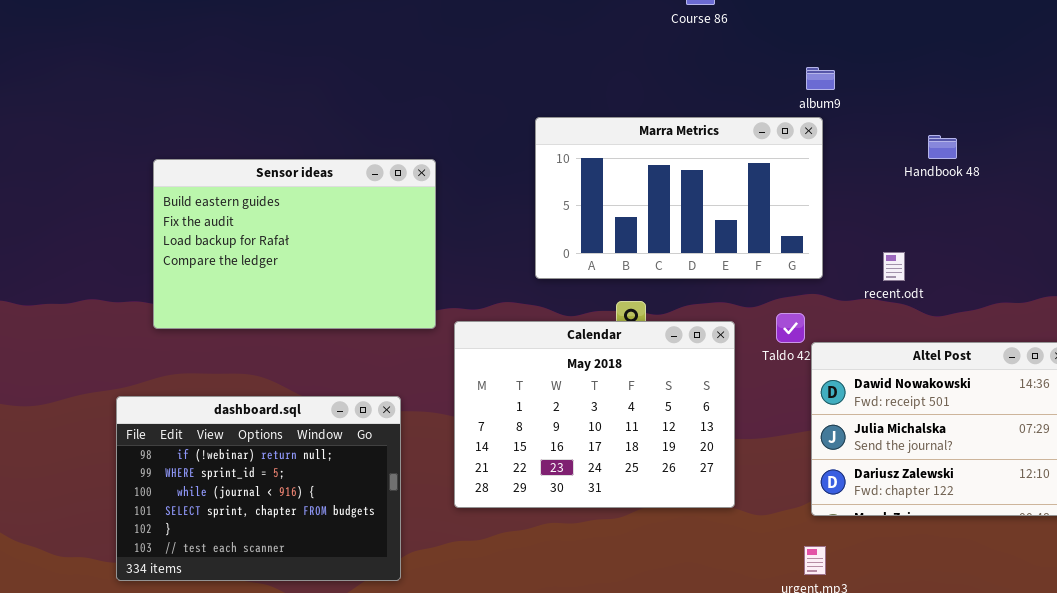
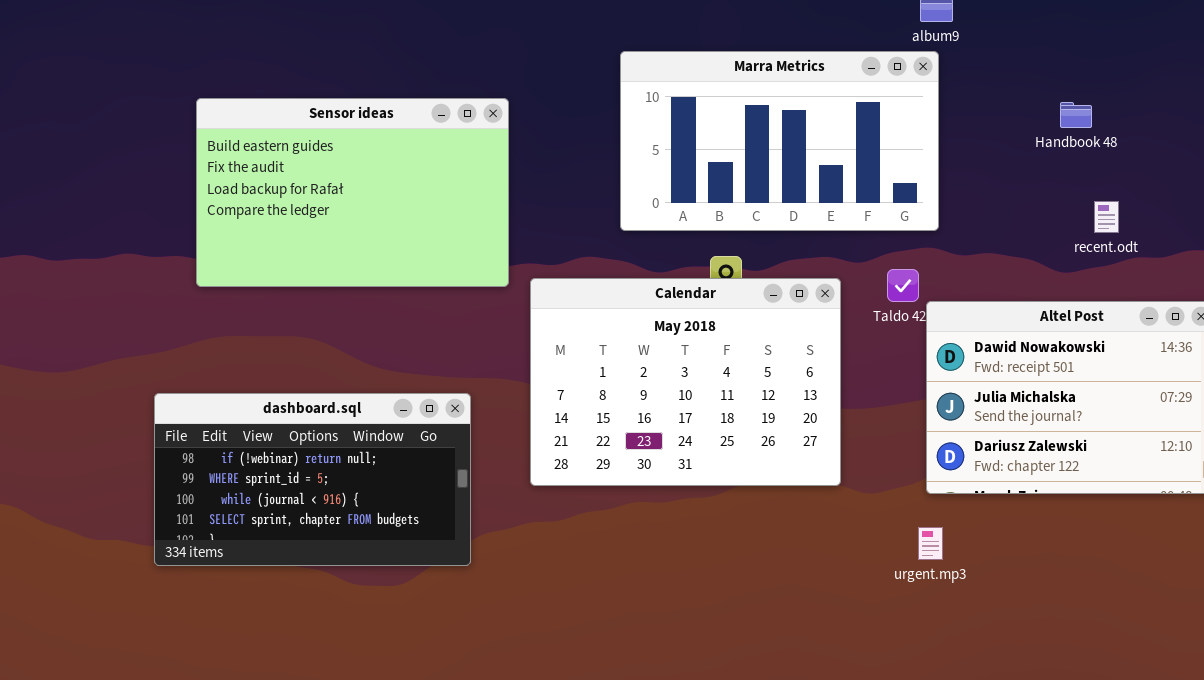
Handbook 48: [928,135,957,159] -> [1060,102,1092,128], moved
recent.odt: [883,252,905,281] -> [1094,201,1119,233], moved
dashboard.sql: [116,396,401,581] -> [154,393,471,566], resized

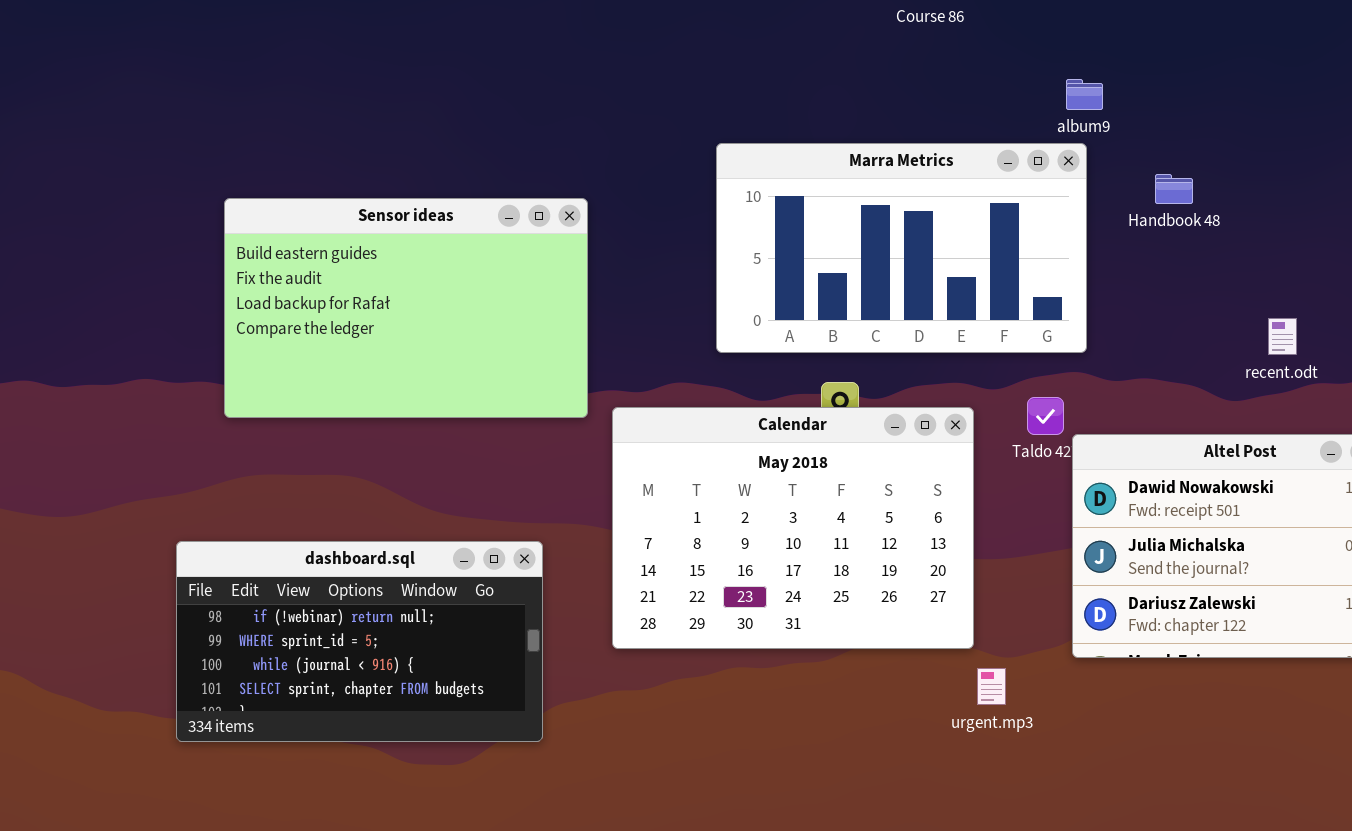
Handbook 48: [1060,102,1092,128] -> [1155,174,1193,204], moved
urgent.mp3: [918,527,943,560] -> [977,668,1006,705], moved

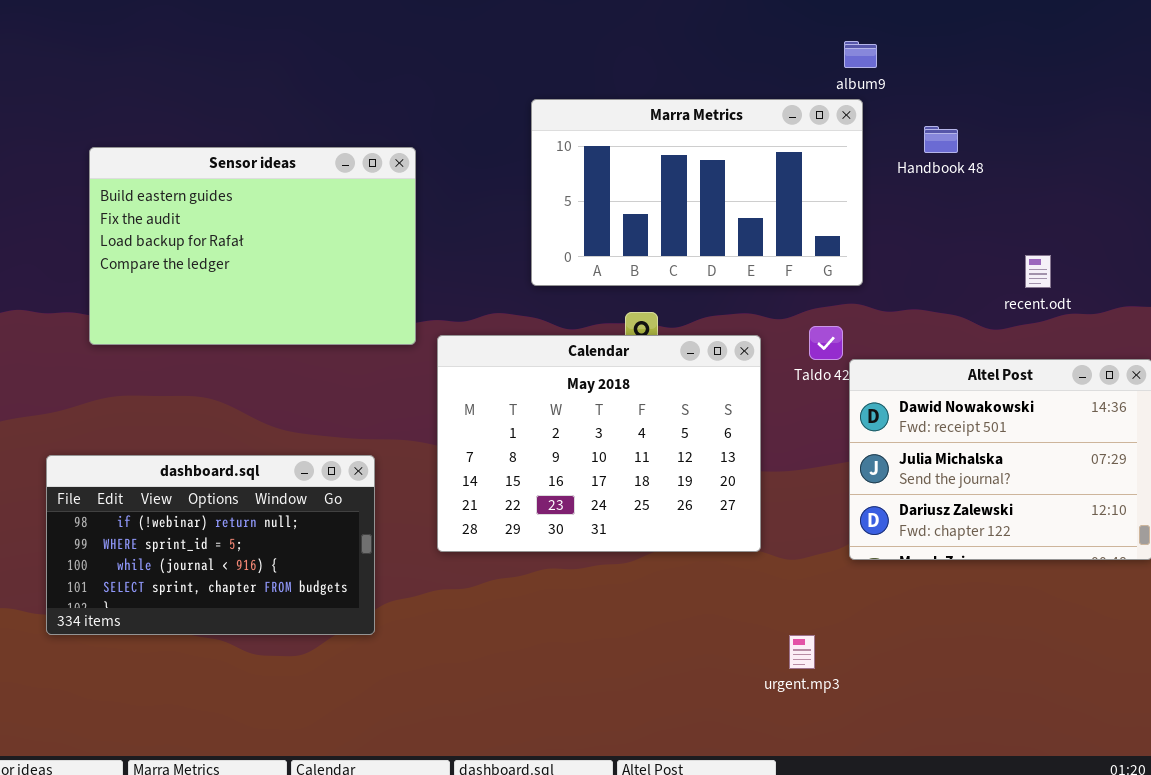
urgent.mp3: [977,668,1006,705] -> [789,635,815,669], moved

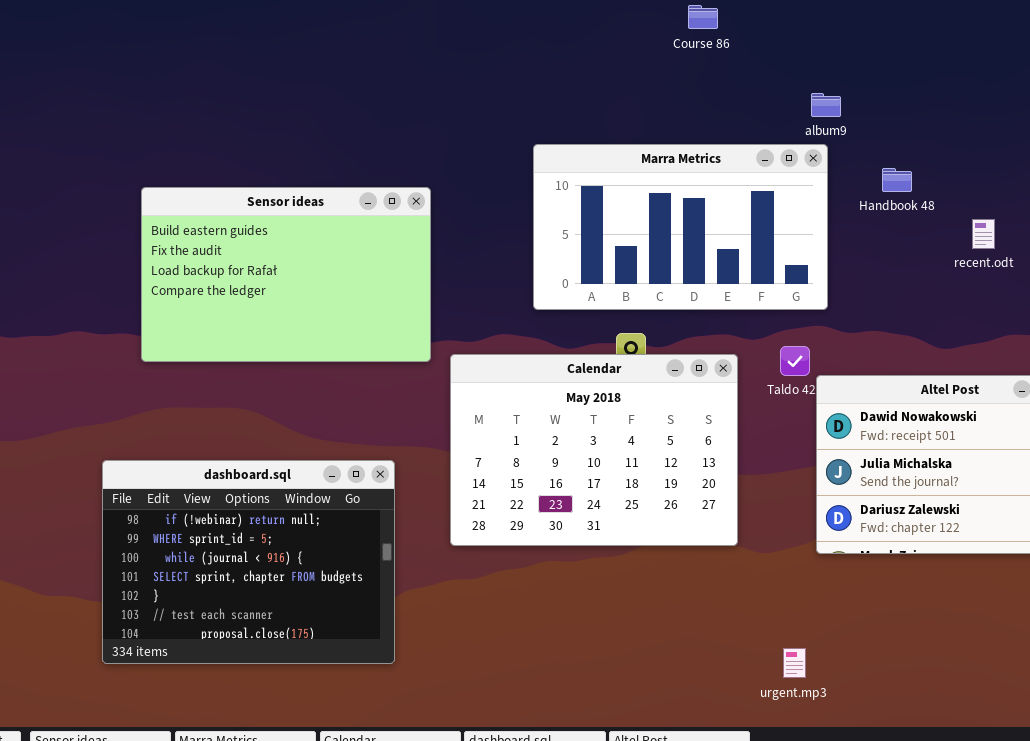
recent.odt: [1025,255,1051,288] -> [972,219,995,249], moved
dashboard.sql: [46,455,375,635] -> [102,460,395,664], resized
urgent.mp3: [789,635,815,669] -> [783,648,806,678], moved

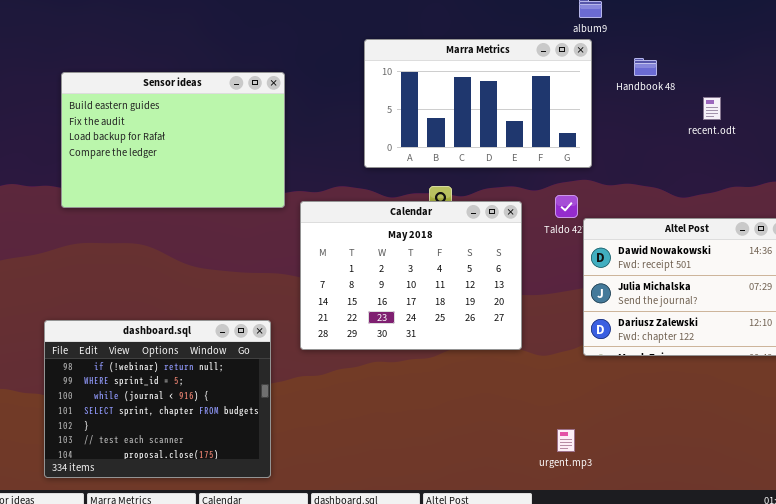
dashboard.sql: [102,460,395,664] -> [44,320,271,478], moved

